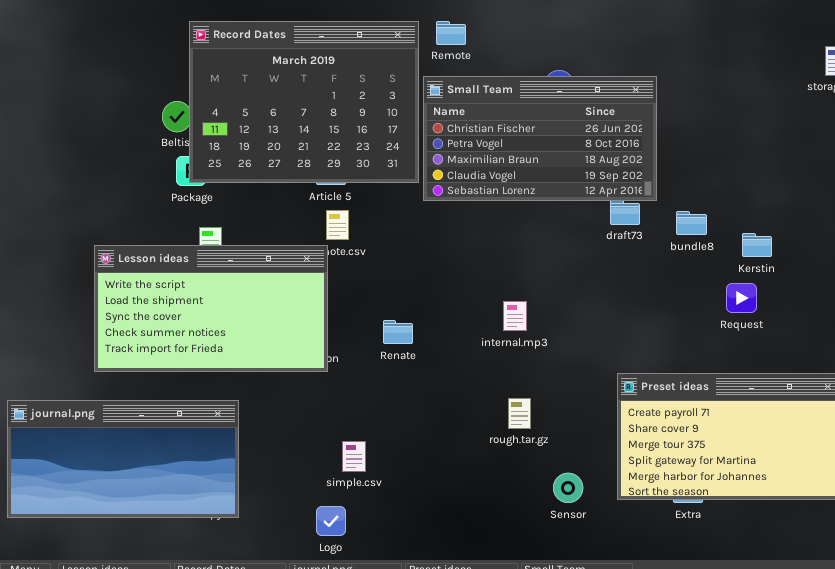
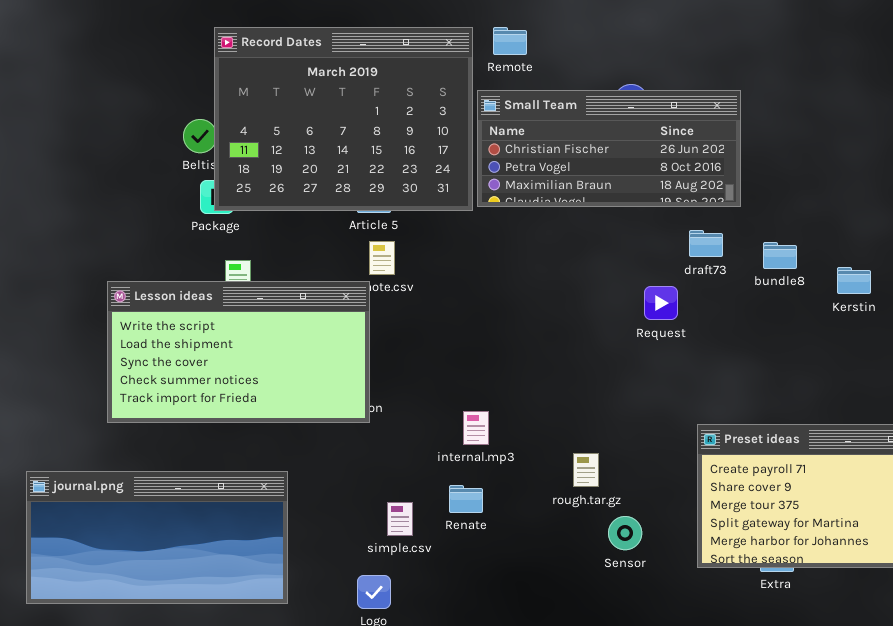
Small Team: [423,76,657,201] -> [477,90,741,207], resized
Request: [726,283,757,313] -> [644,286,678,320], moved
internal.mp3: [503,301,527,331] -> [463,411,489,445], moved
Renate: [383,320,413,344] -> [449,485,483,513], moved
journal.png: [7,400,239,518] -> [26,471,288,604], moved
Sensor: [553,473,583,503] -> [608,516,642,550], moved

